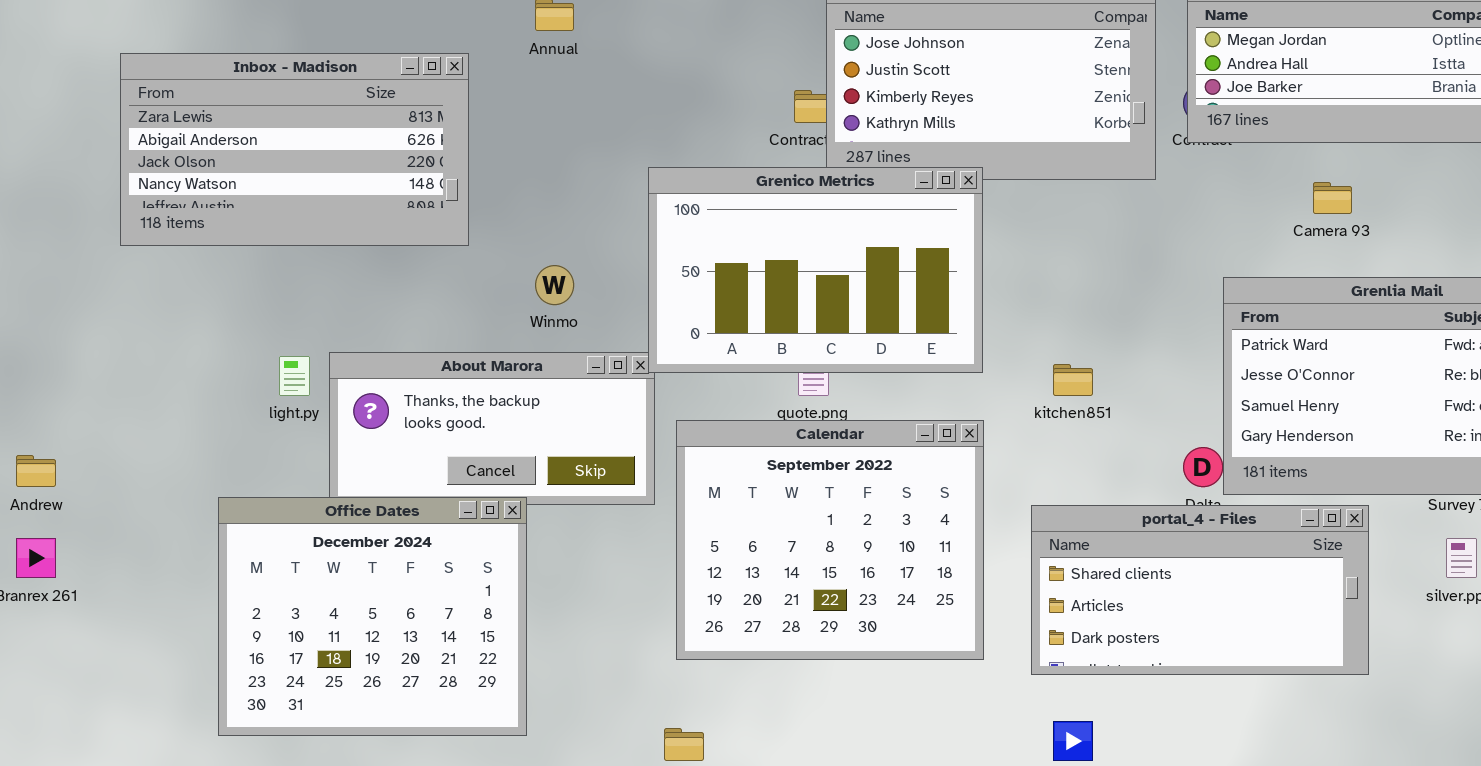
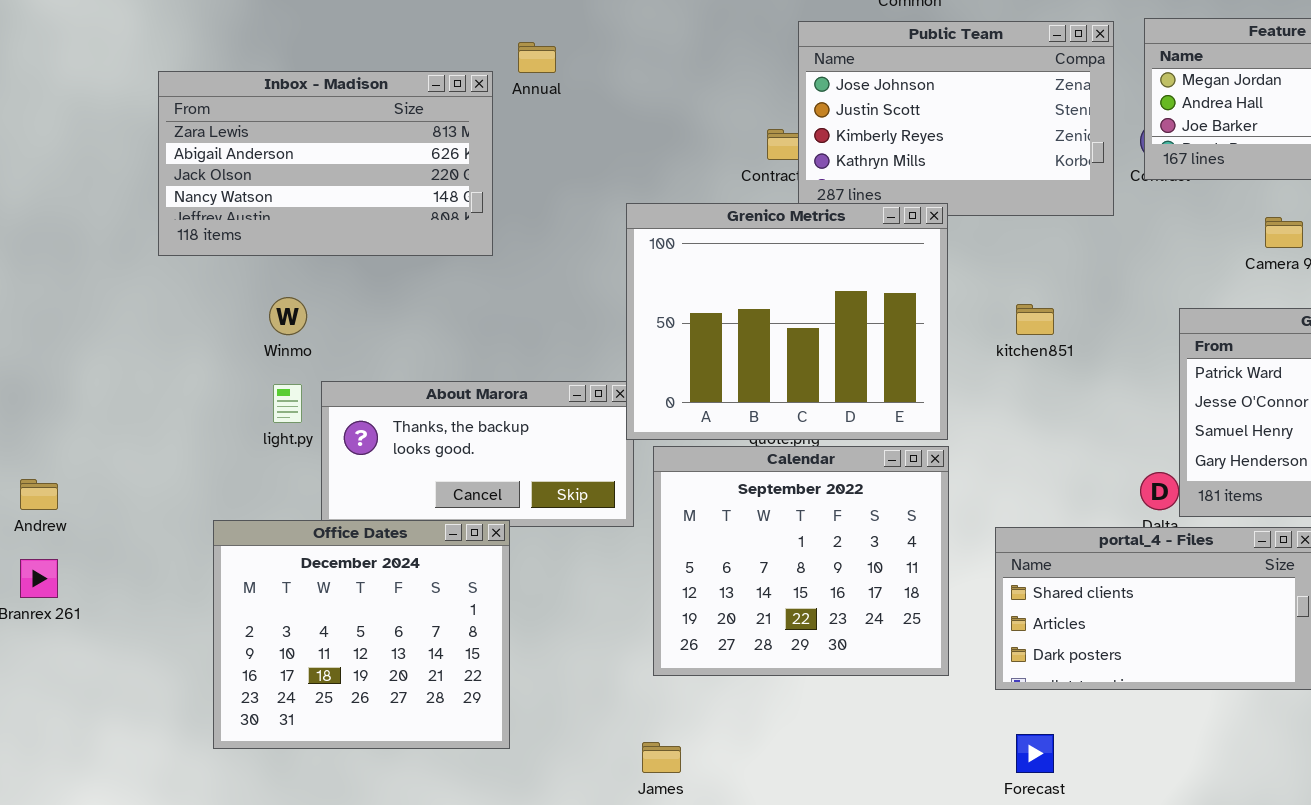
Inbox - Madison: [120,53,469,246] -> [158,71,493,256], moved
Grenico Metrics: [648,167,983,373] -> [626,203,948,440], resized
Winmo: [535,265,574,305] -> [269,297,307,335], moved
kitchen851: [1053,364,1093,396] -> [1016,304,1054,335], moved

